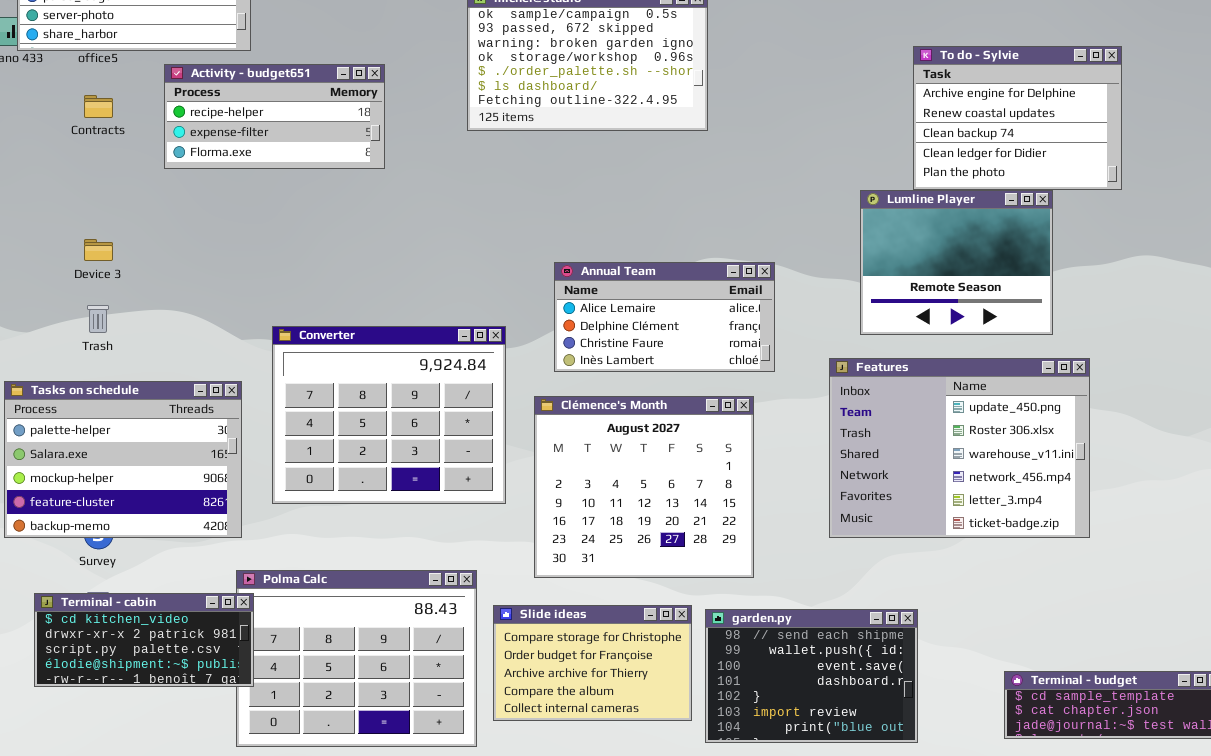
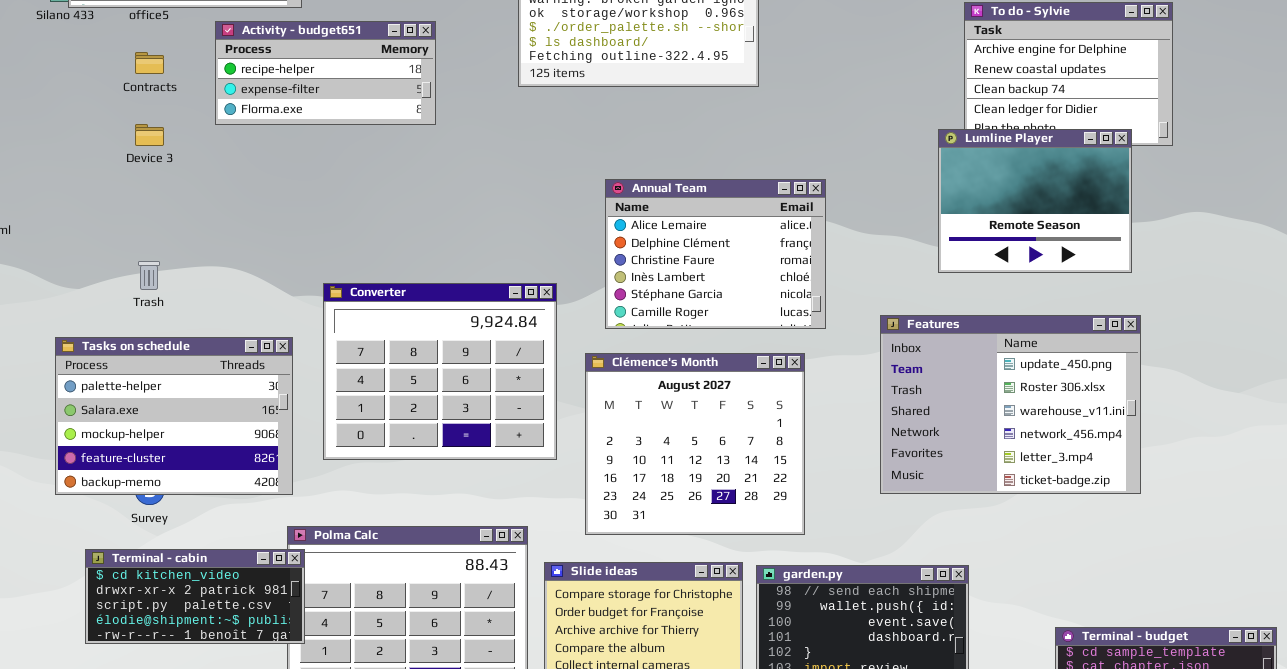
Lumline Player: [860,190,1053,335] -> [938,129,1132,273], moved
Device 3: [84,239,113,261] -> [135,124,164,146], moved
Annual Team: [554,262,775,372] -> [605,179,826,329], resized

